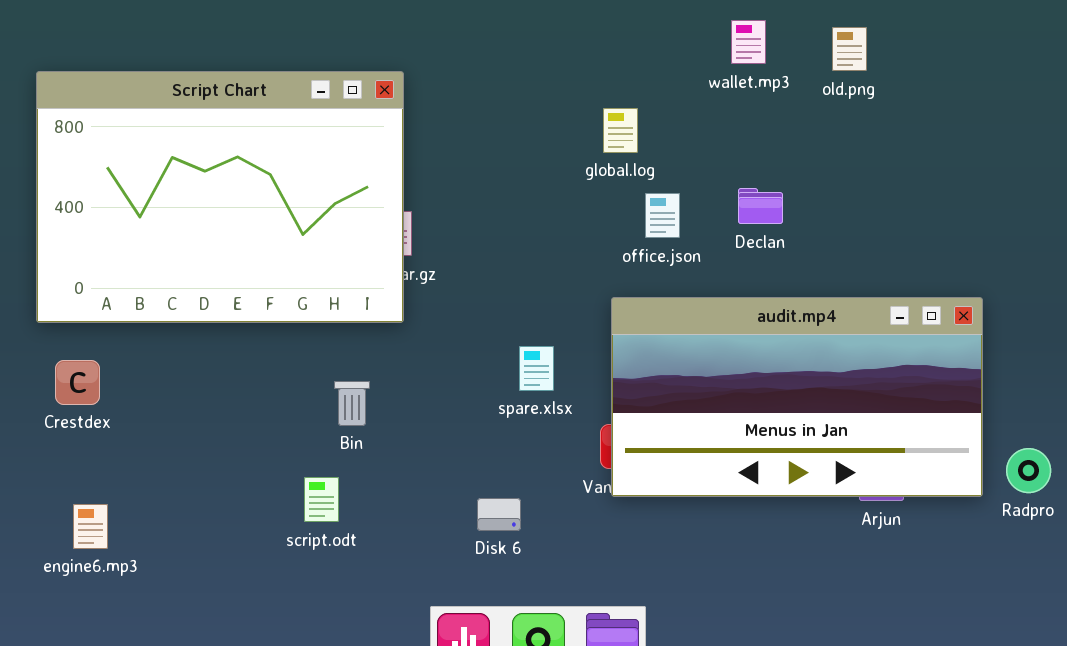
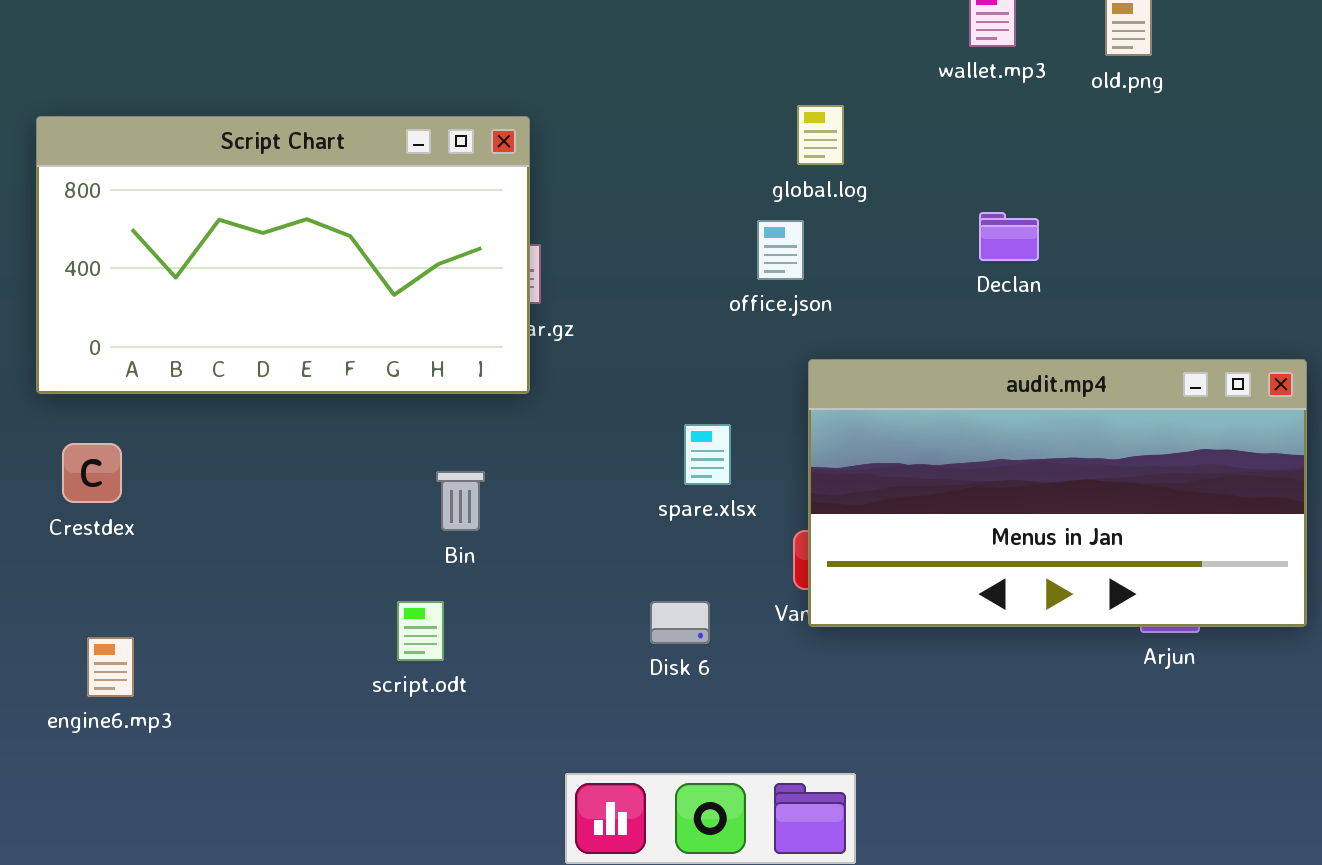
Script Chart: [36,71,404,323] -> [36,116,530,394], resized
office.json: [645,193,680,238] -> [757,220,804,280], moved
Disk 6: [477,498,521,531] -> [650,601,710,644], moved

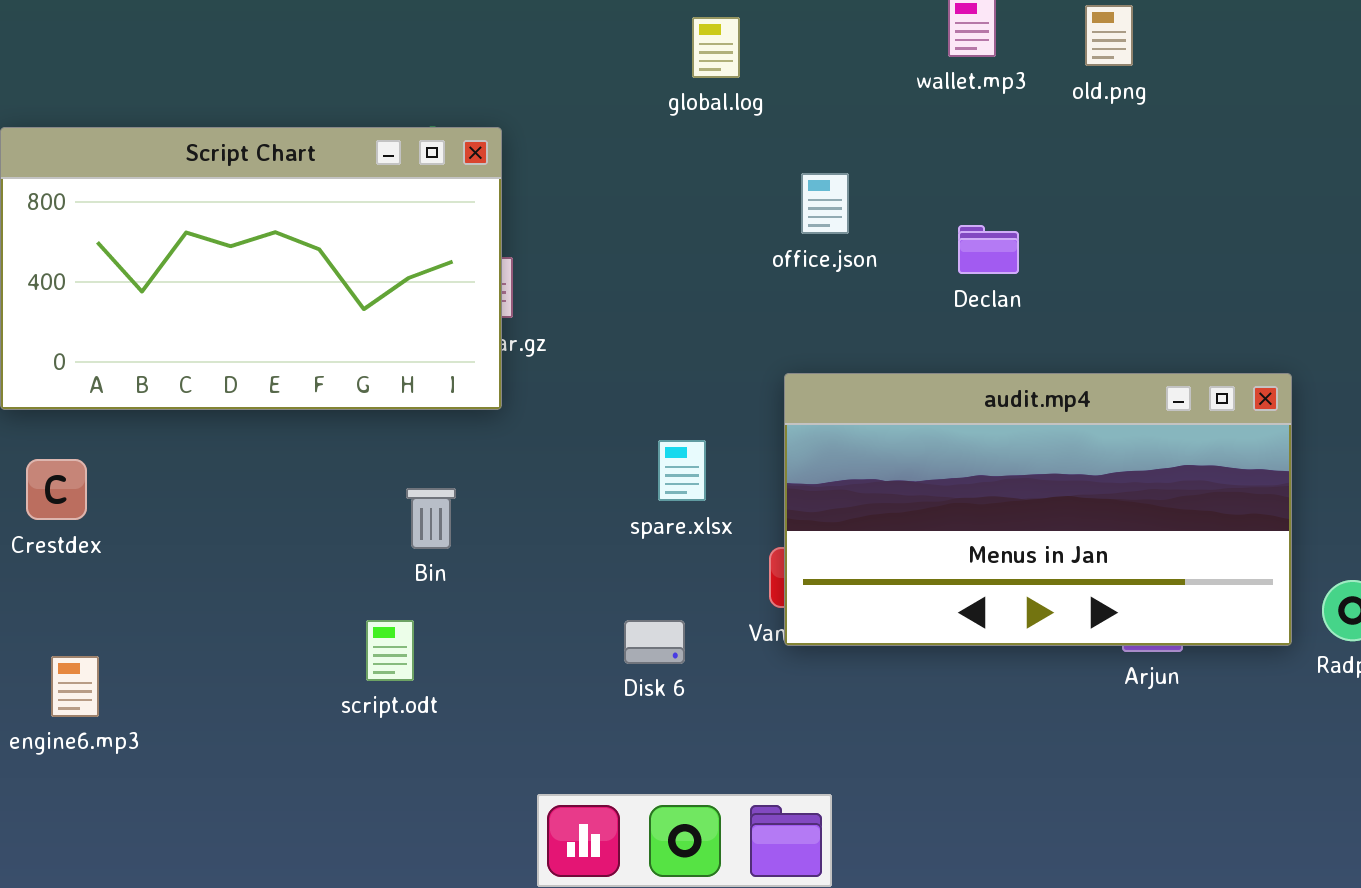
global.log: [797,105,844,165] -> [692,17,740,78], moved
office.json: [757,220,804,280] -> [801,173,849,234], moved

